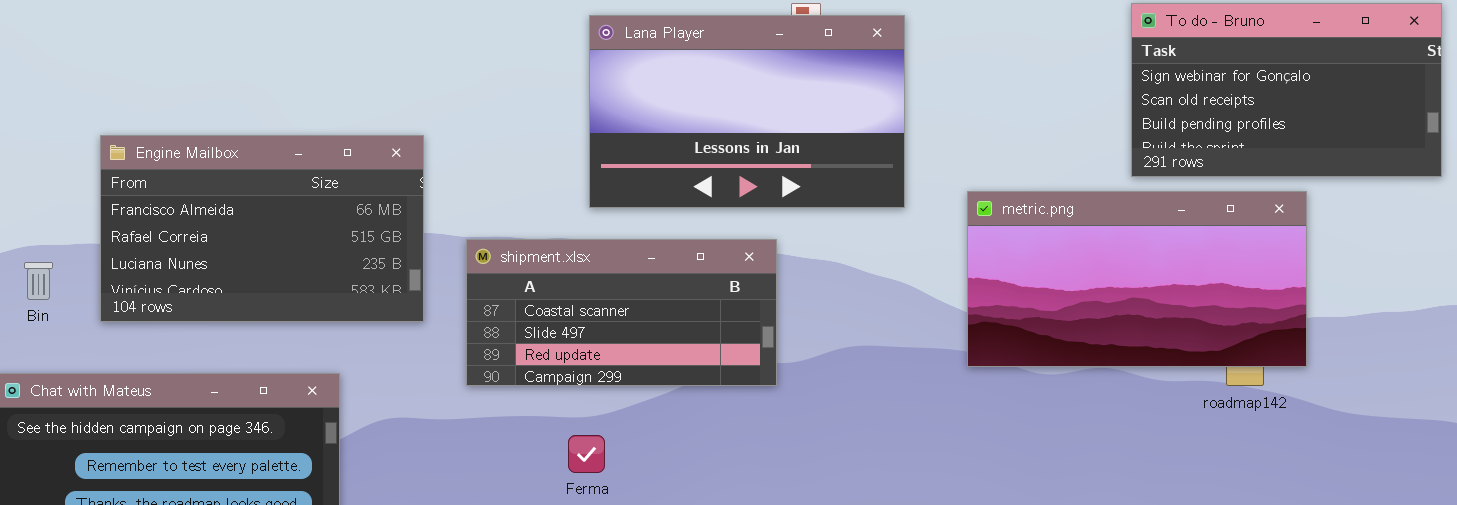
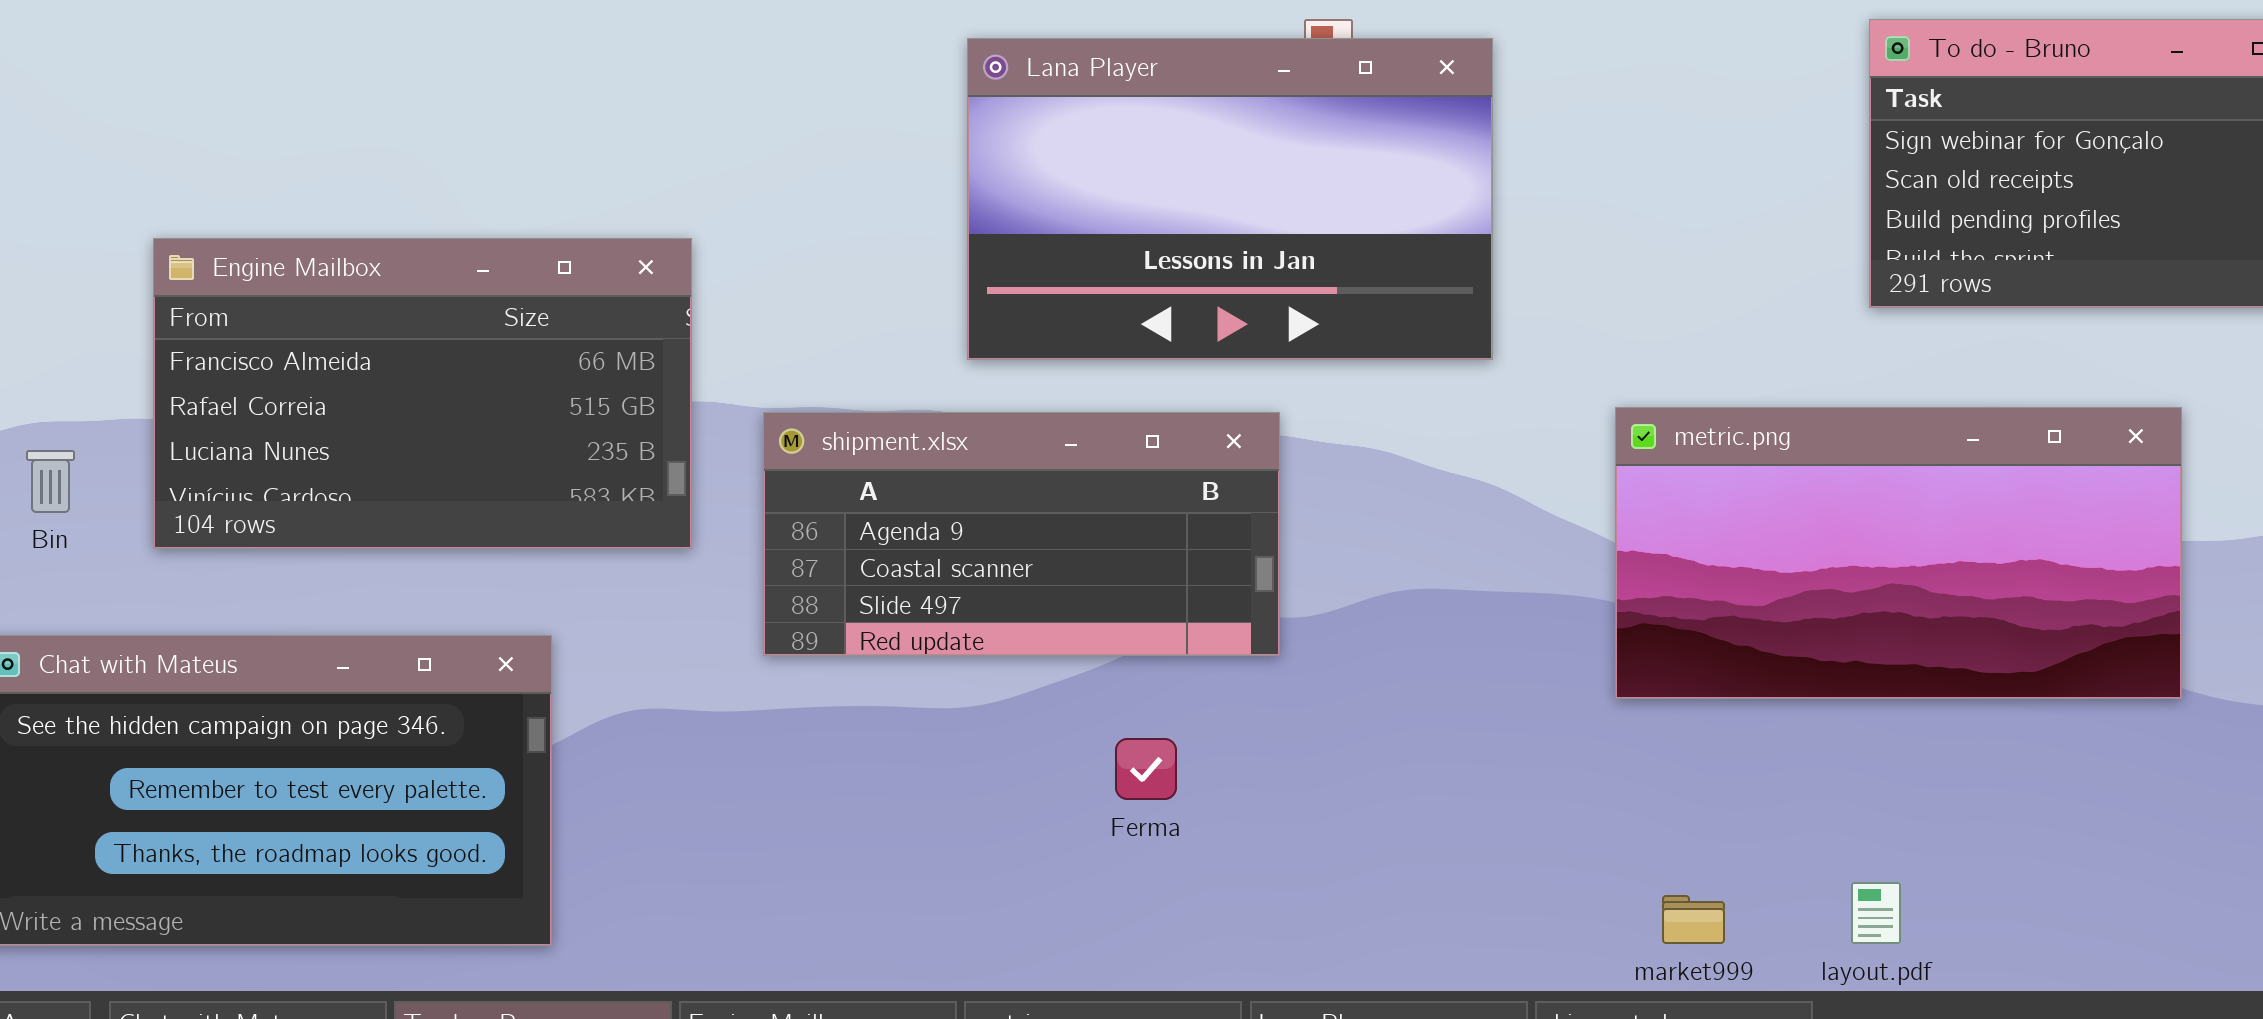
metric.png: [967,191,1307,367] -> [1615,407,2182,699], moved
shipment.xlsx: [466,239,777,386] -> [763,412,1280,656], scrolled up 1 row
Ferma: [568,435,605,473] -> [1115,738,1177,800], moved

